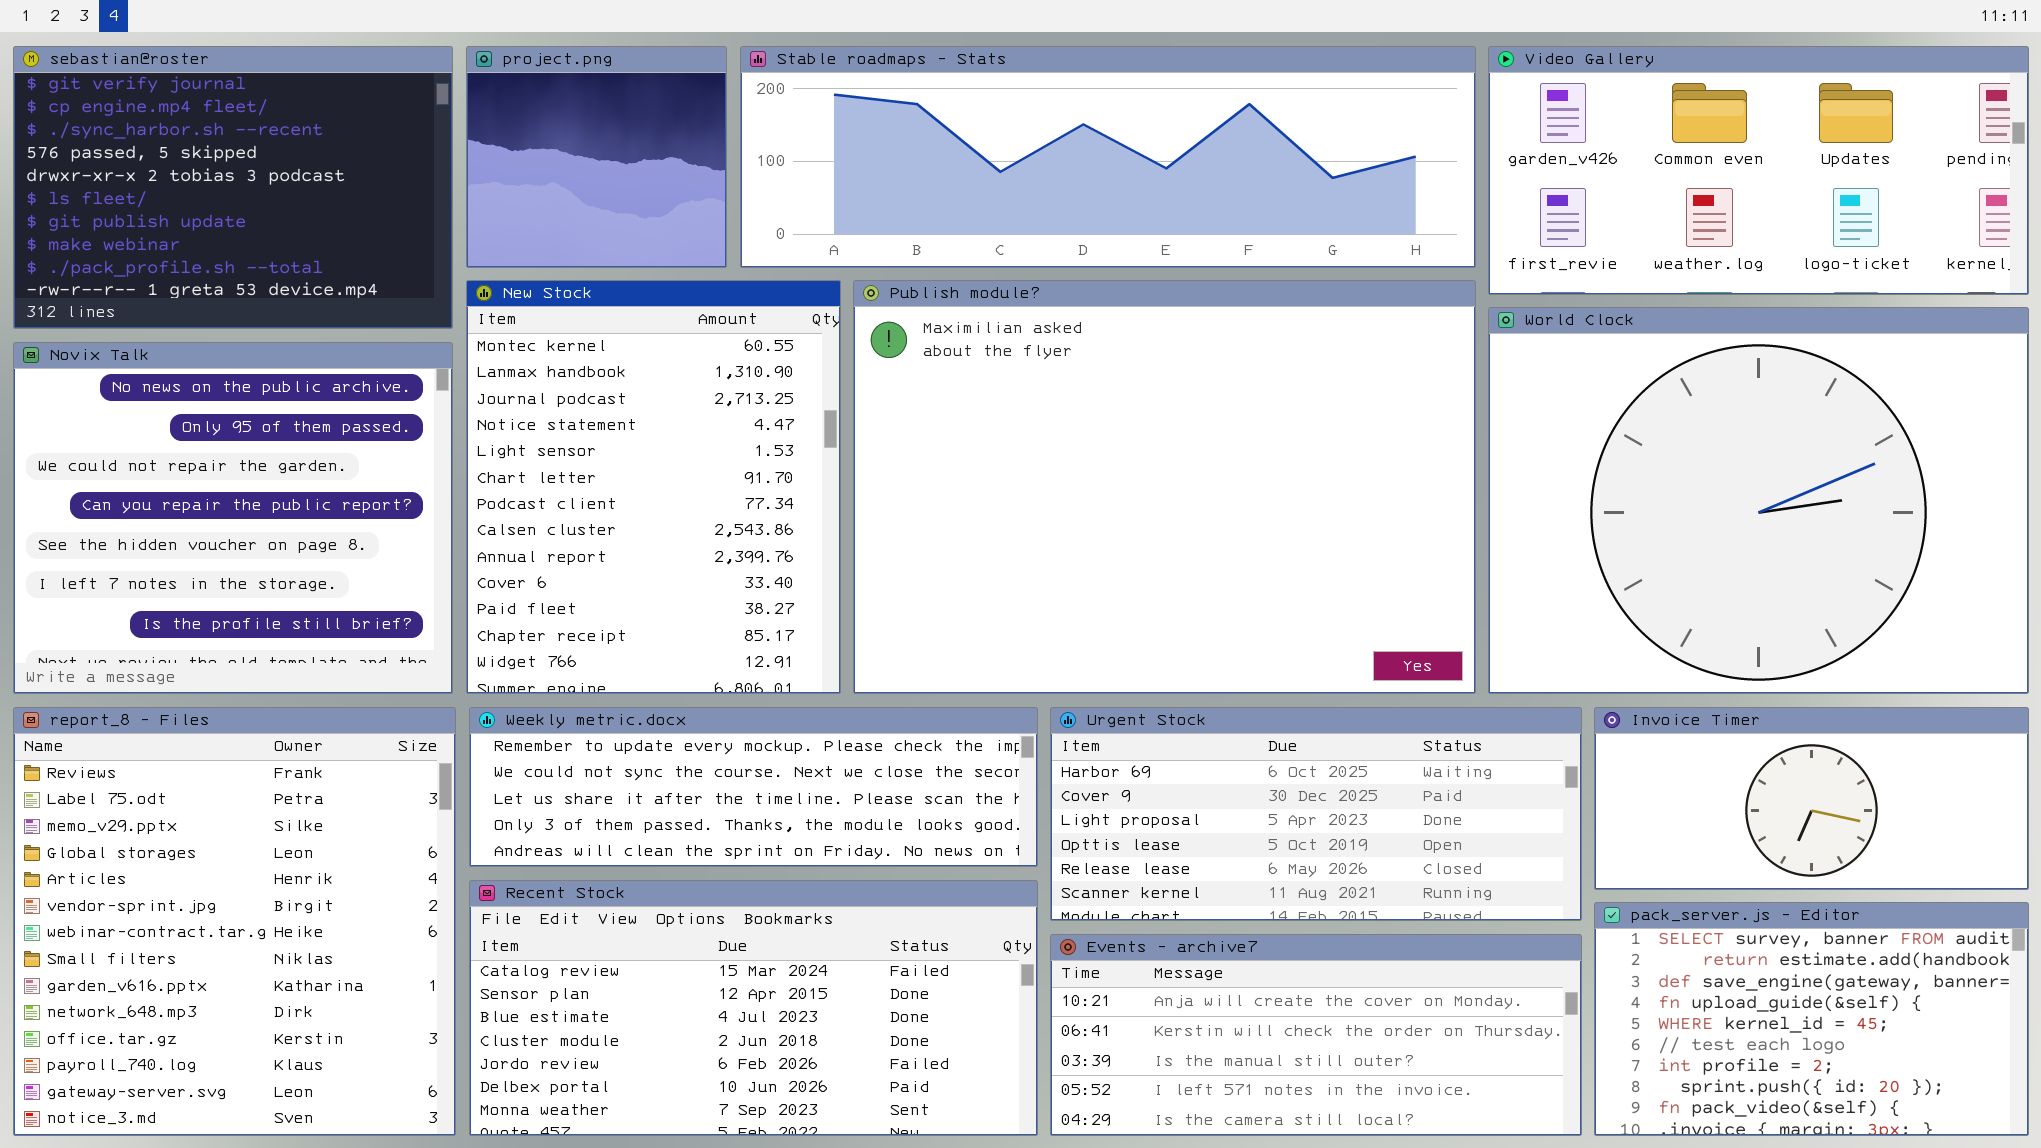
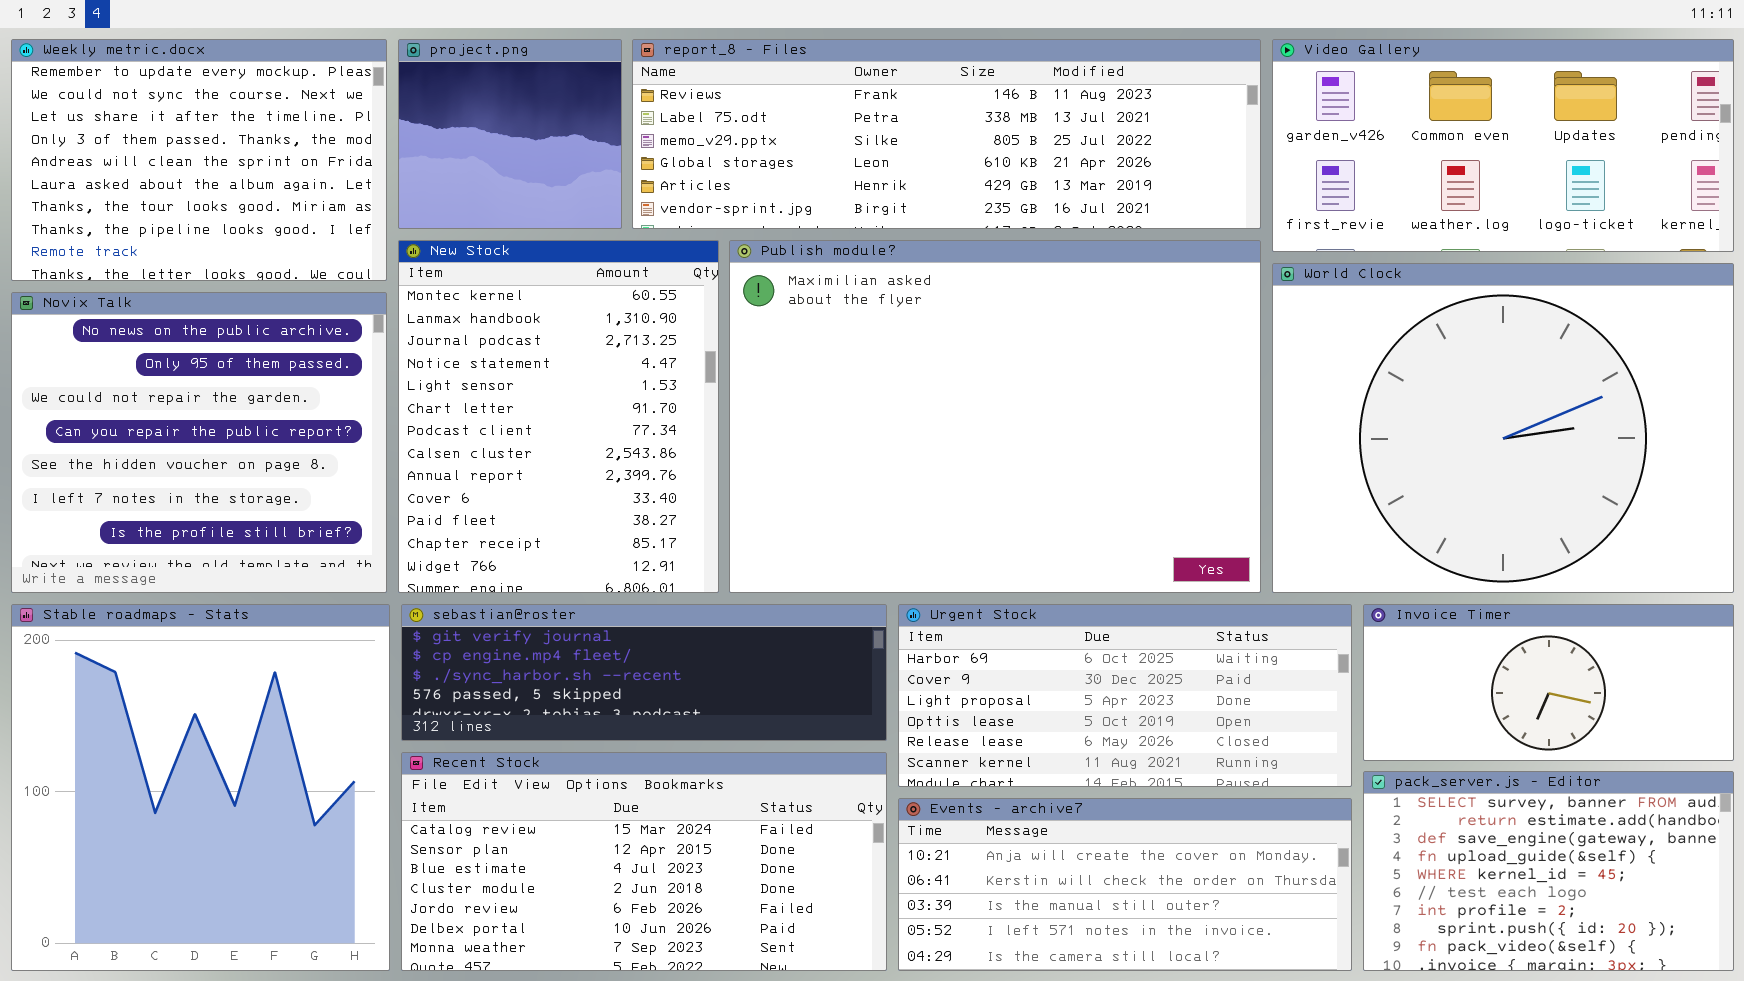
sebastian@roster: [13,46,453,329] -> [401,604,887,741], moved, resized
Stable roadmaps - Stats: [740,46,1476,268] -> [11,604,390,971], moved, resized
report_8 - Files: [13,707,456,1136] -> [632,39,1261,229], moved, resized
Weekly metric.docx: [469,707,1038,867] -> [11,39,387,281], moved, resized

